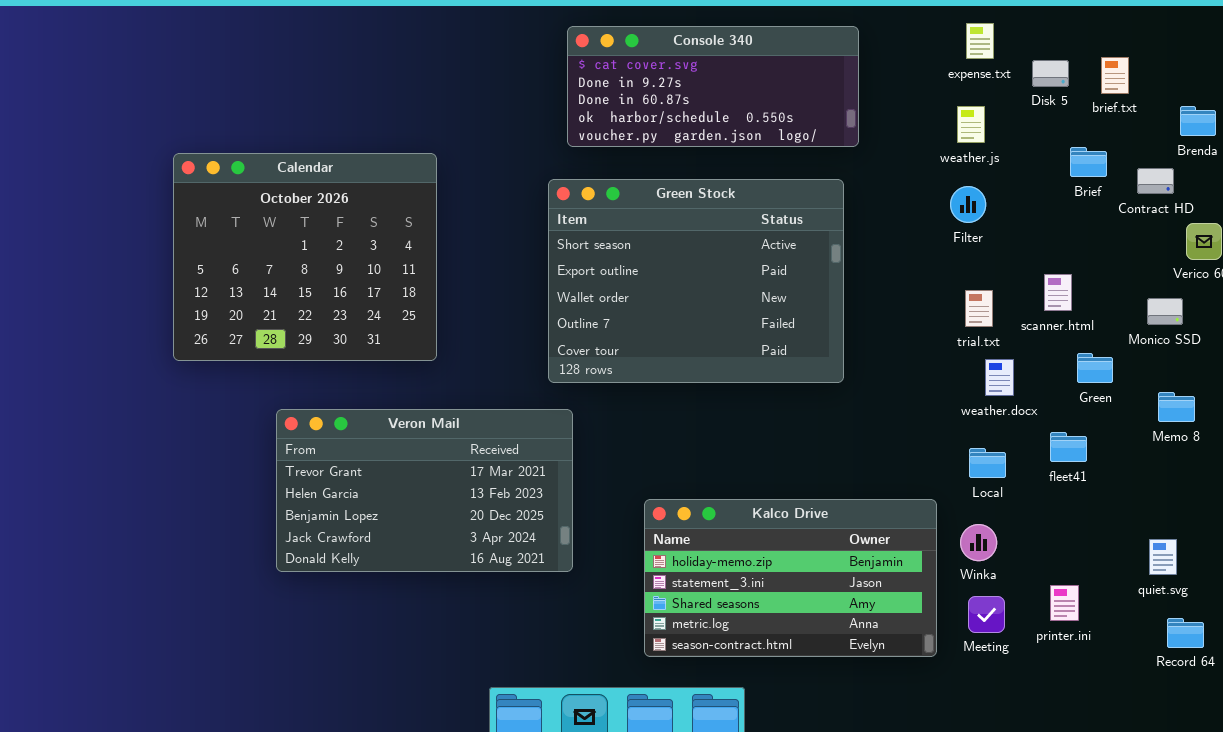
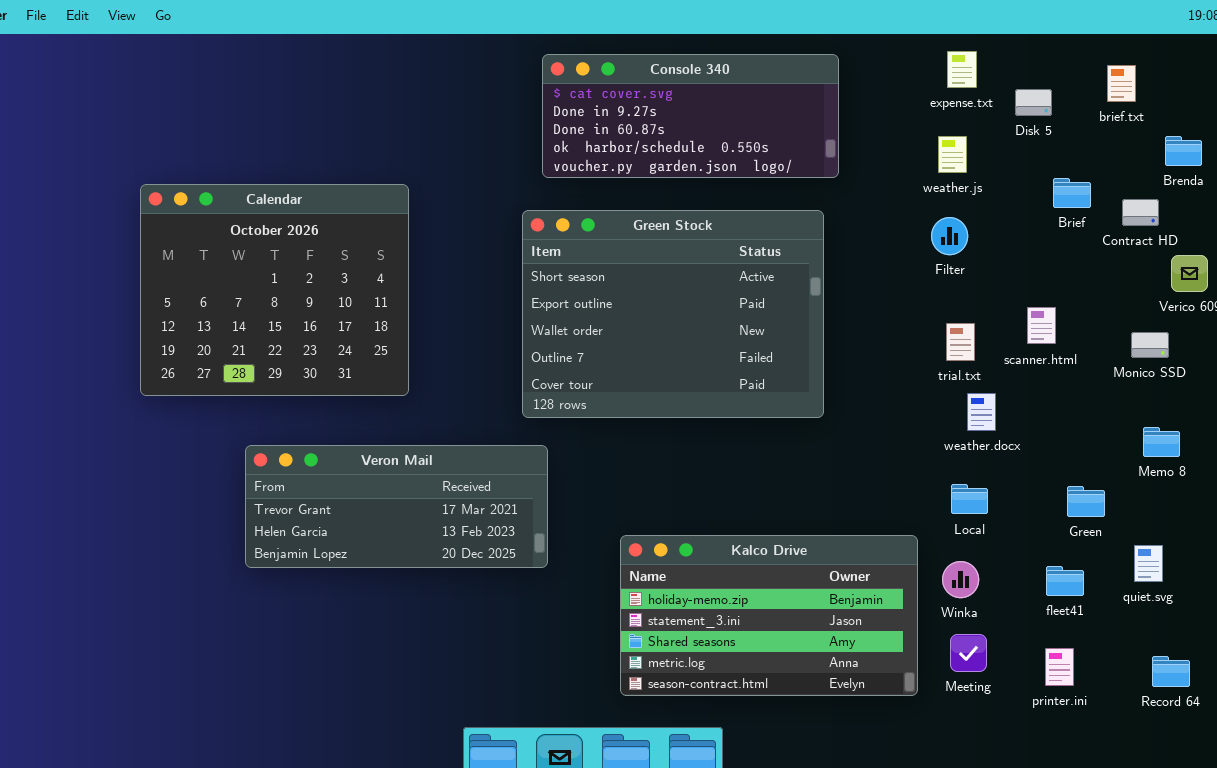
brief.txt: [1101,57,1129,94] -> [1107,65,1136,102], moved
Green: [1077,353,1113,383] -> [1067,486,1105,517], moved
Veron Mail: [276,409,573,572] -> [245,445,548,568], resized
fleet41: [1050,432,1087,462] -> [1046,566,1084,596], moved
quiet.svg: [1149,539,1177,575] -> [1134,545,1163,582], moved
printer.ini: [1050,585,1079,621] -> [1045,648,1074,686], moved

